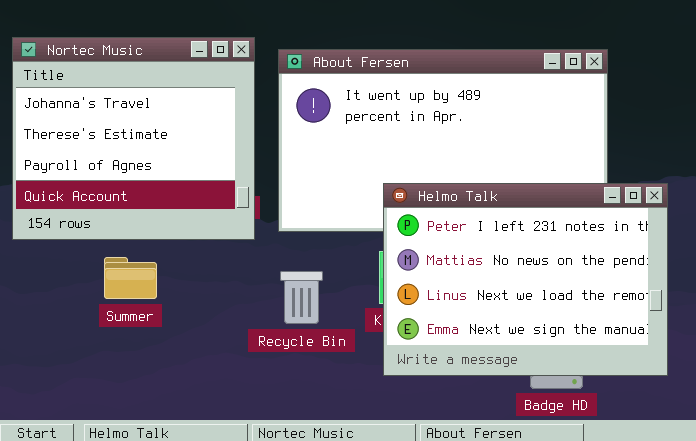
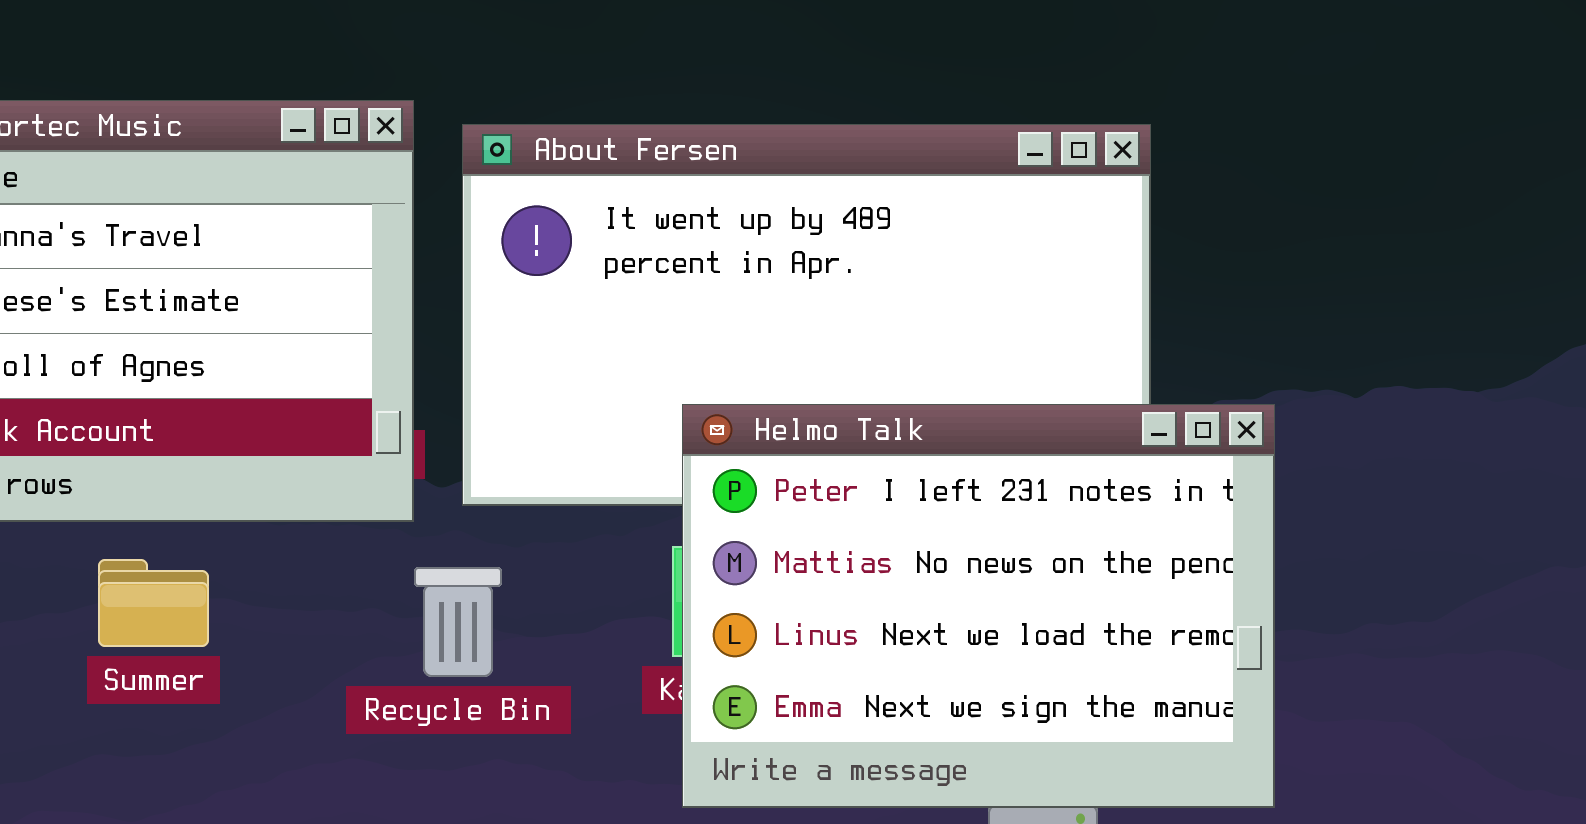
Recycle Bin: [280,271,323,324] -> [414,567,502,677], moved

